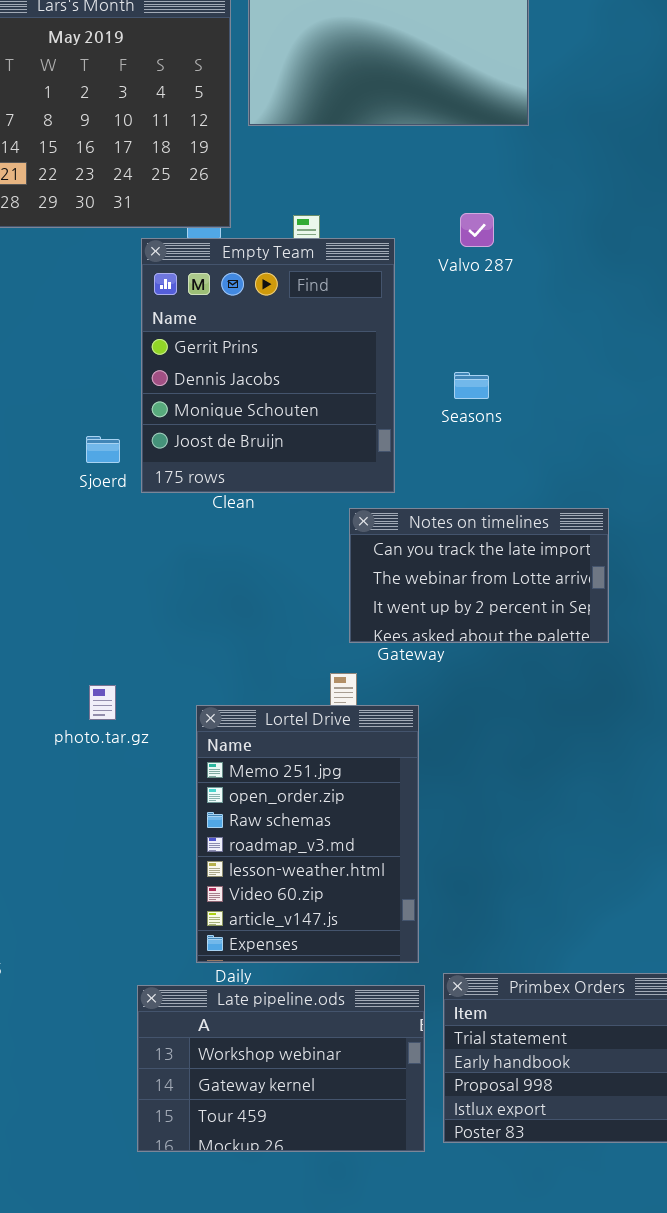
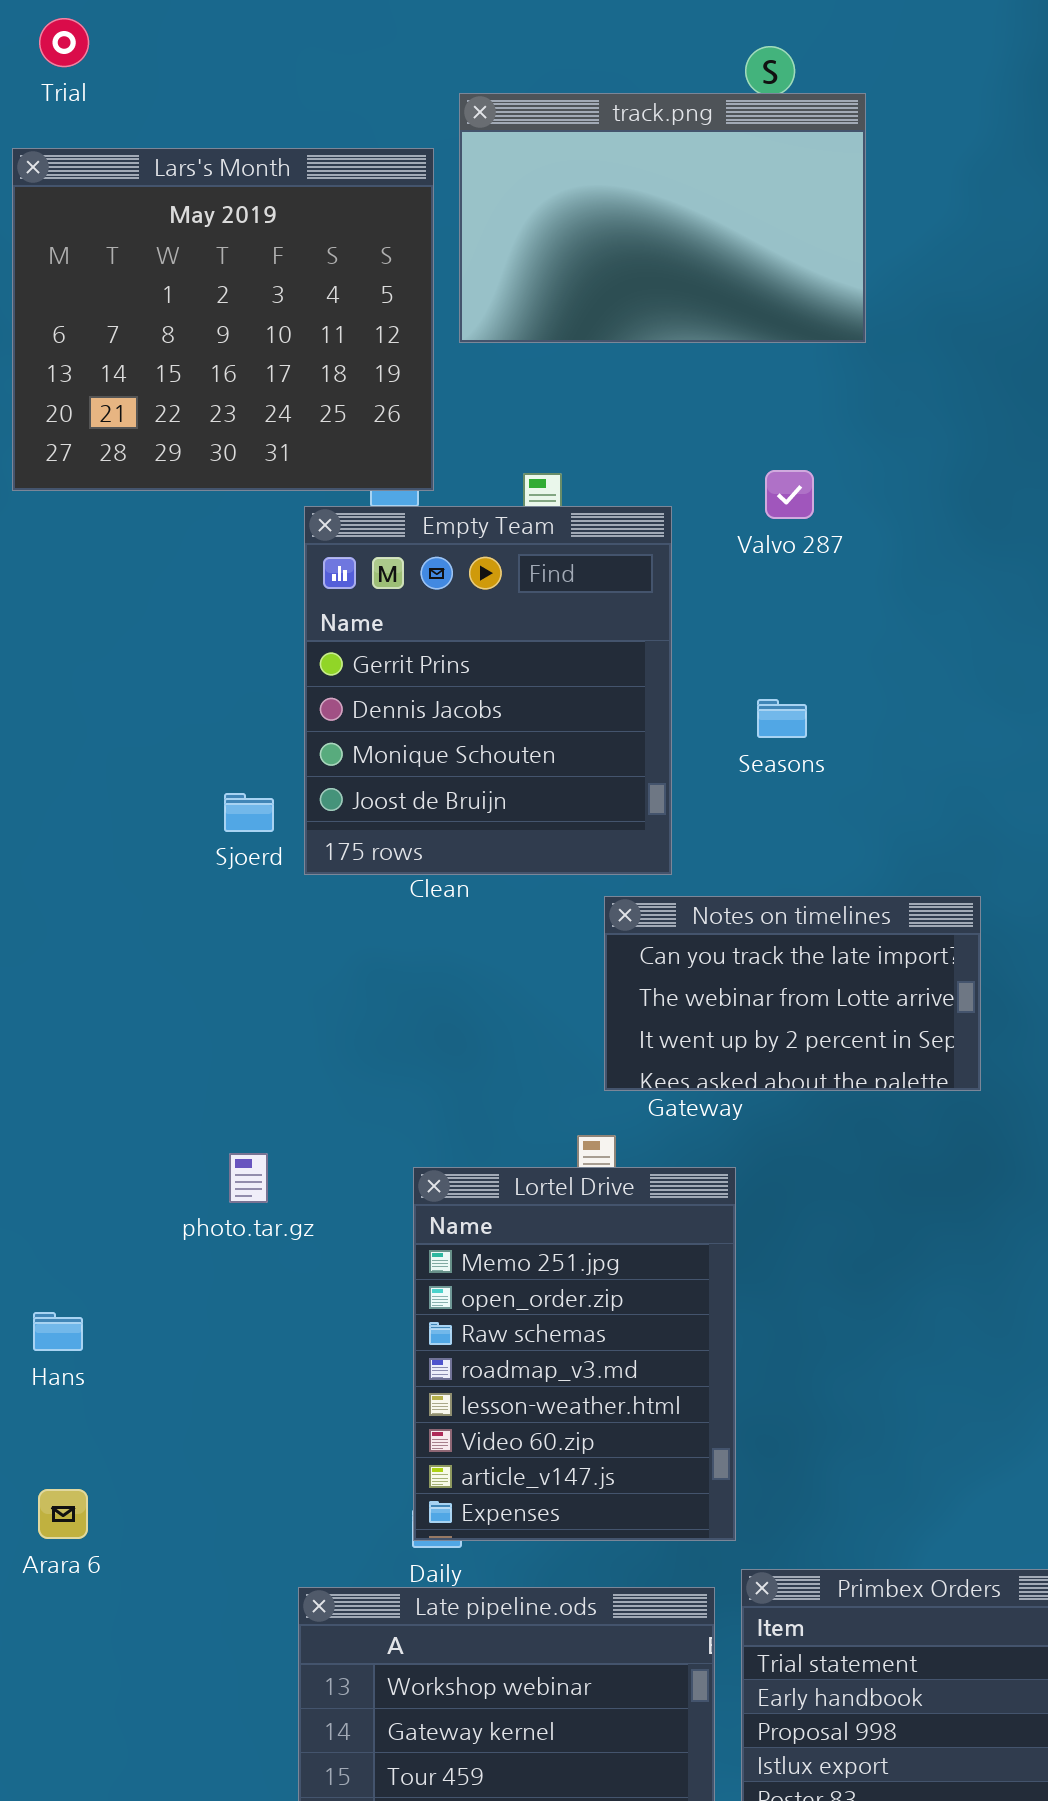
Lortel Drive: [196,705,419,963] -> [413,1167,736,1541], moved

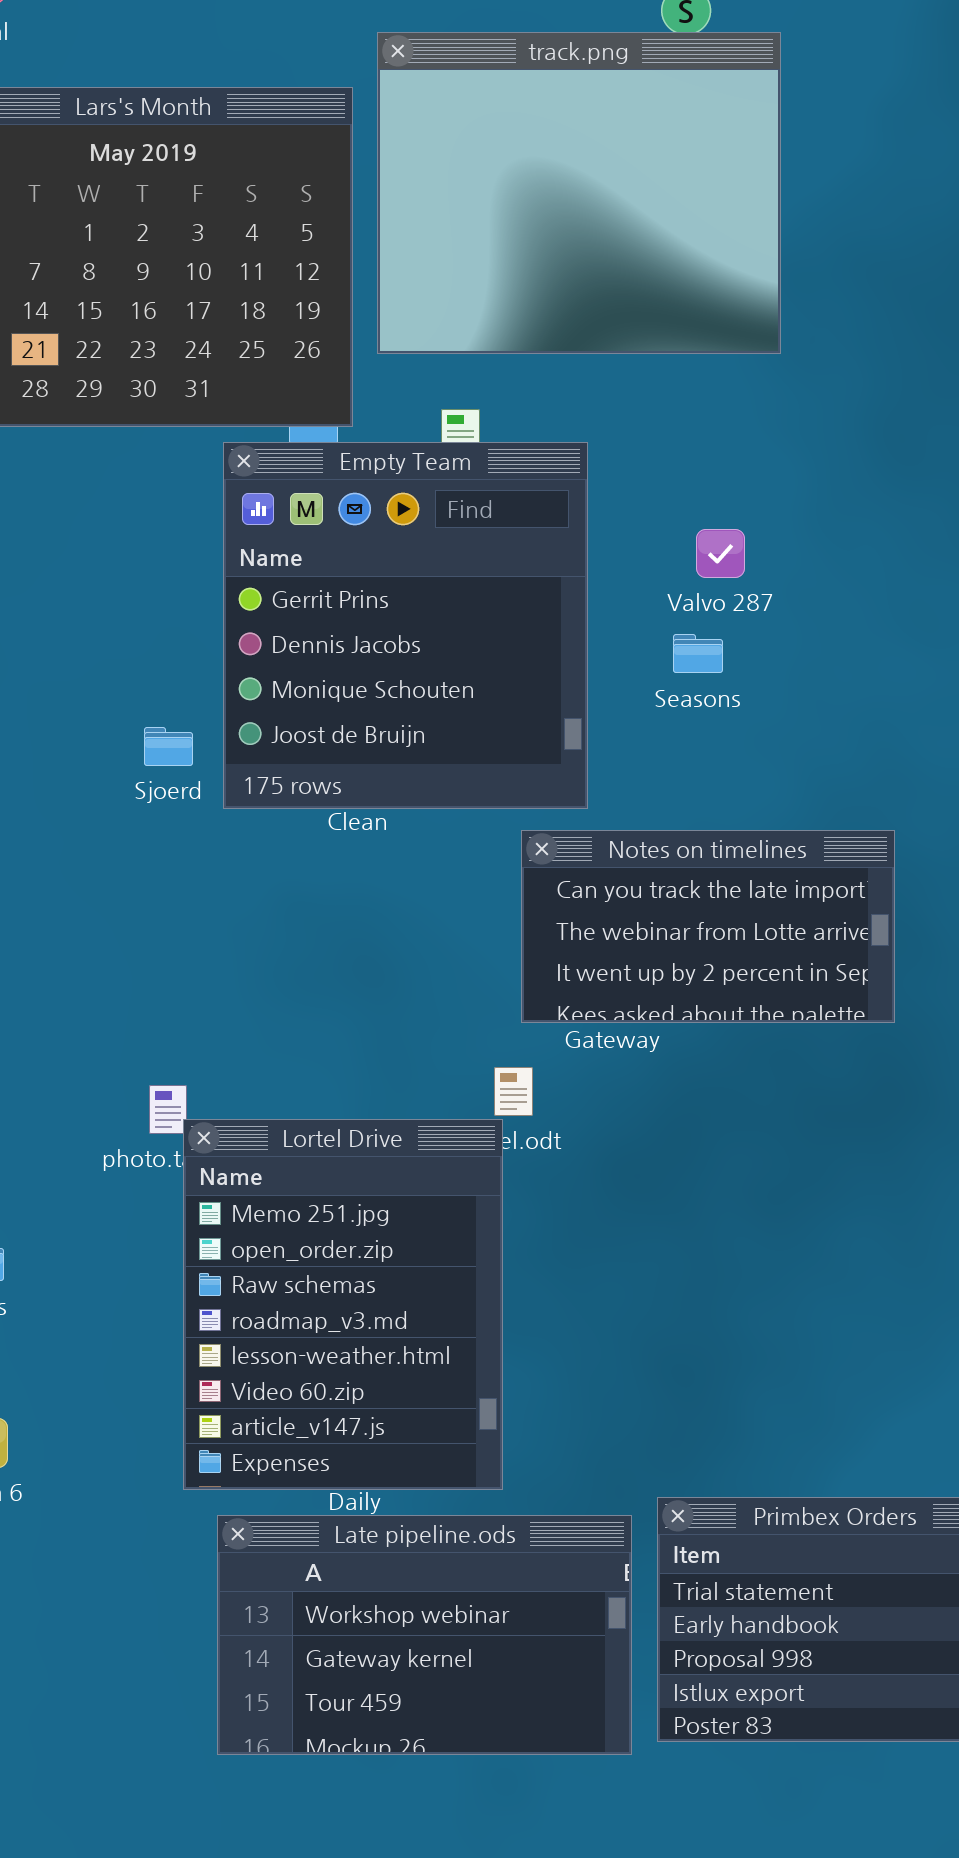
track.png: [459,93,866,343] -> [377,32,781,354], resized
Valvo 287: [765,470,814,519] -> [696,529,745,578], moved
Lortel Drive: [413,1167,736,1541] -> [183,1119,503,1490], moved

